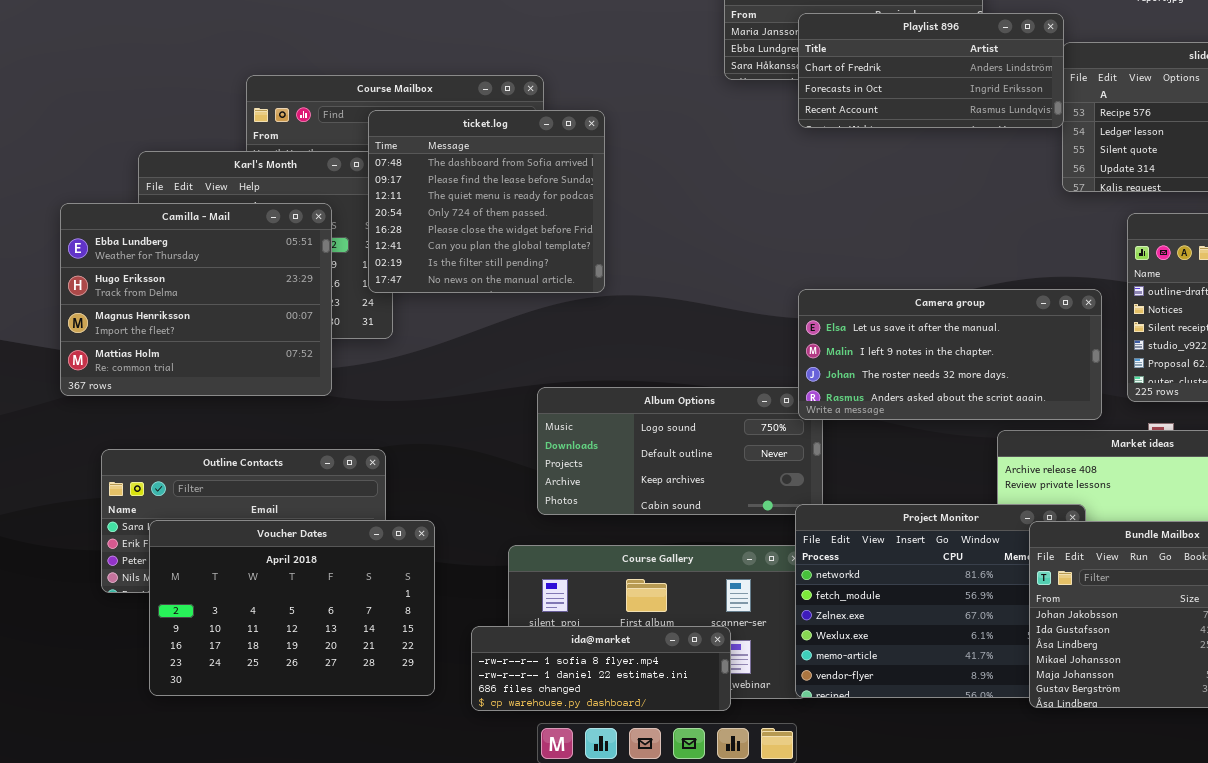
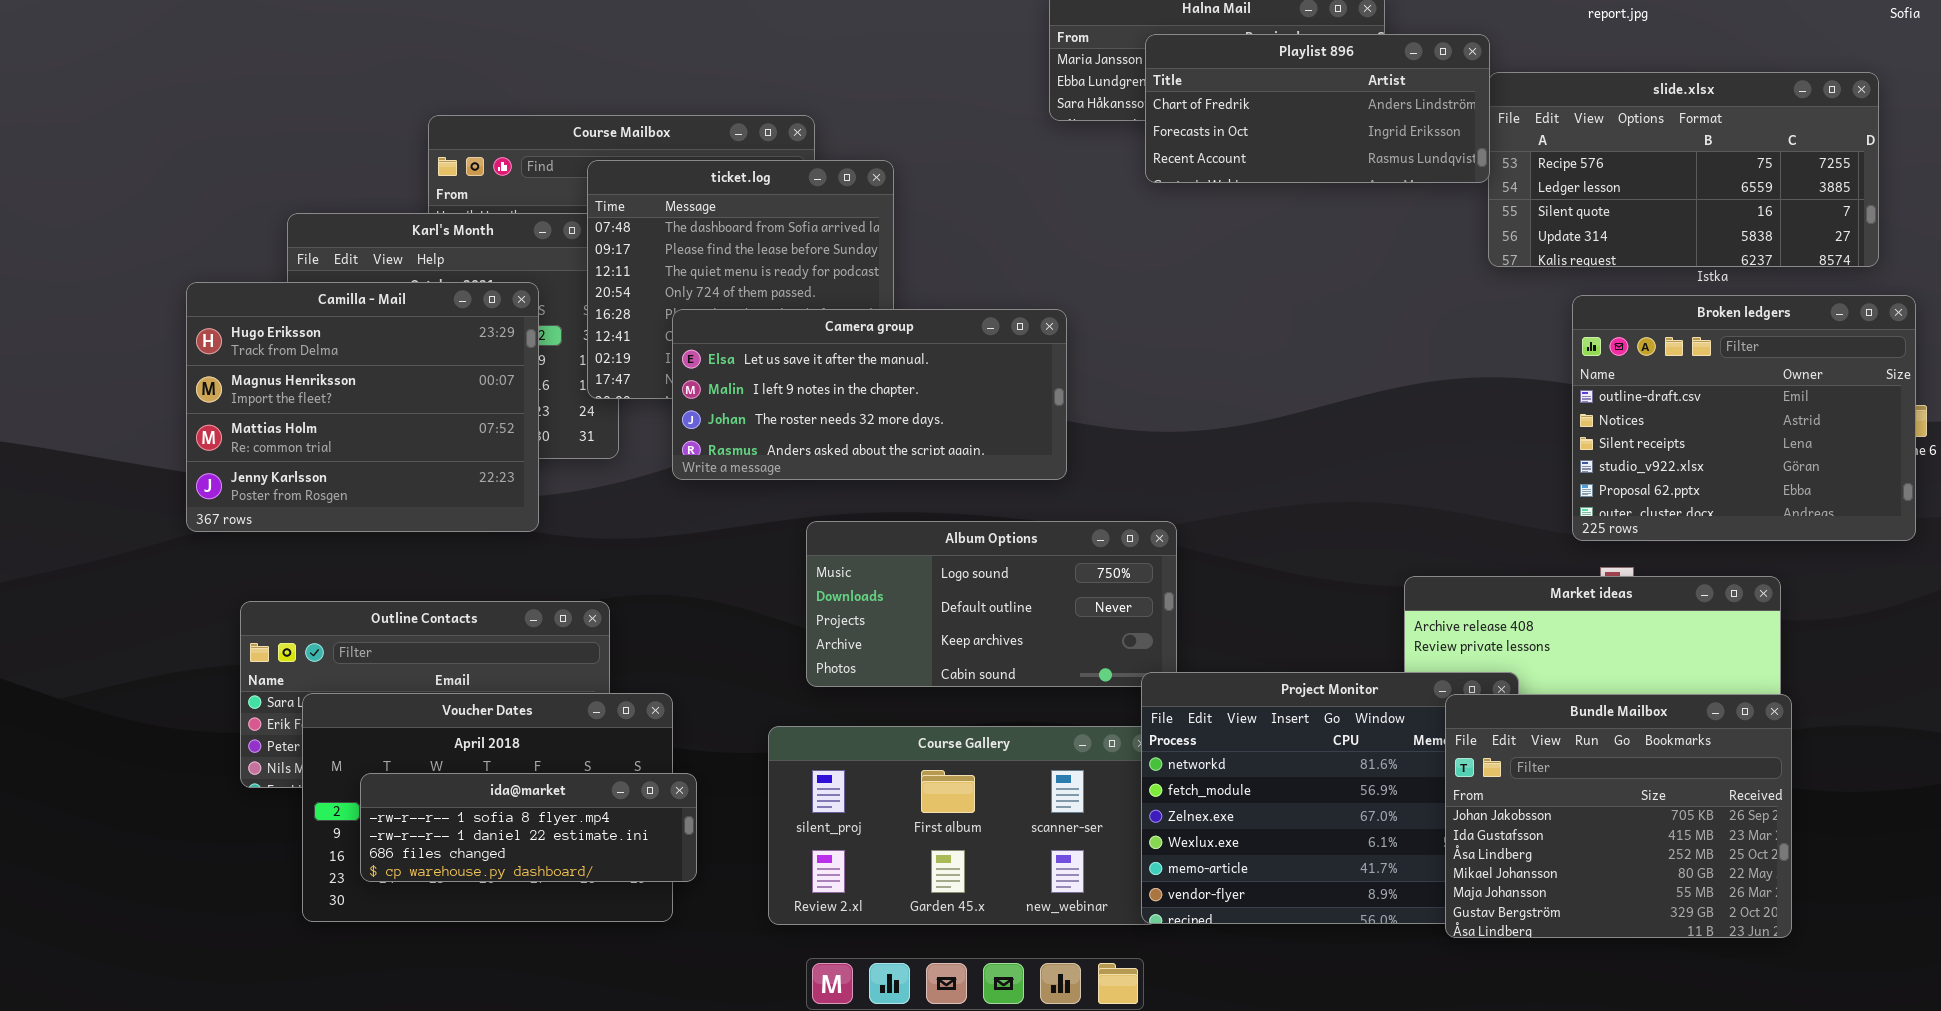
Camilla - Mail: [60,203,332,396] -> [186,282,539,532], scrolled down 1 row
Camera group: [798,289,1102,420] -> [672,309,1067,480], moved
ida@market: [471,626,731,711] -> [360,773,697,882], moved

